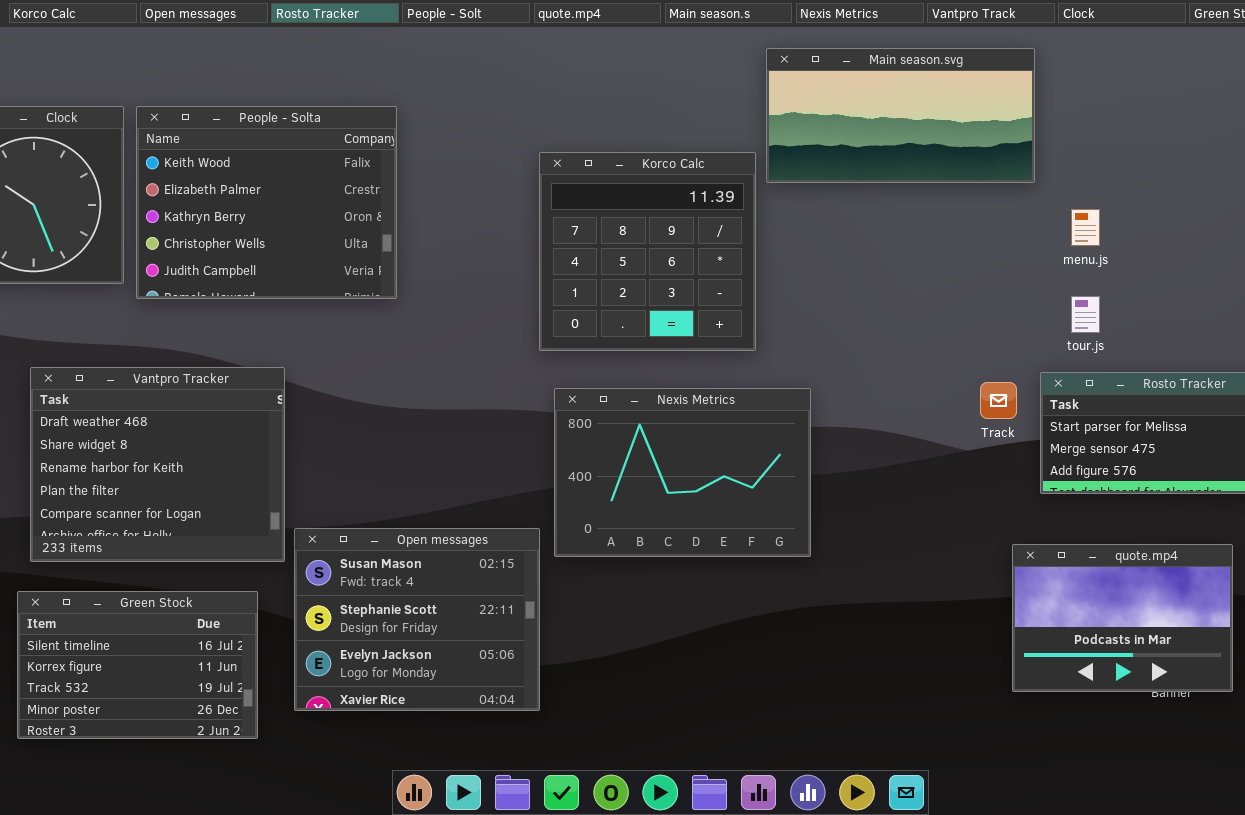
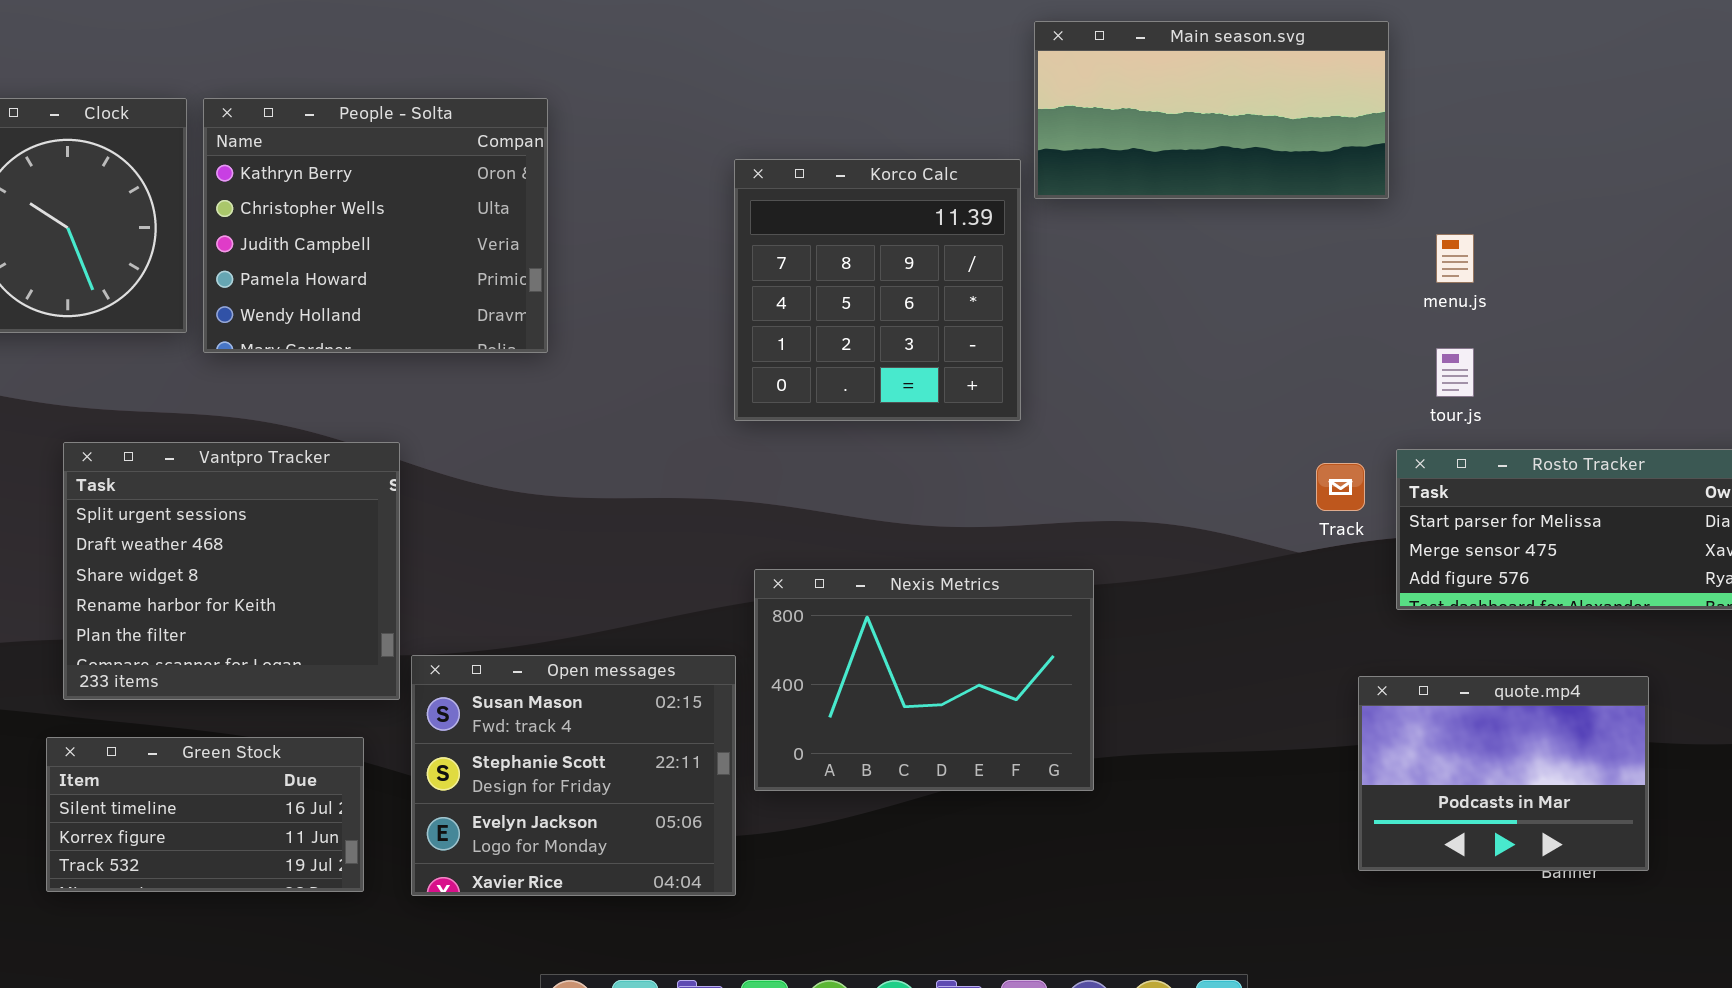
People - Solta: [136,106,397,299] -> [203,98,548,353], scrolled down 2 rows
Vantpro Tracker: [30,367,285,562] -> [63,442,400,700], scrolled up 1 row
Nexis Metrics: [554,388,811,557] -> [754,569,1094,791], moved
Green Stock: [17,591,258,739] -> [46,737,364,892], resized

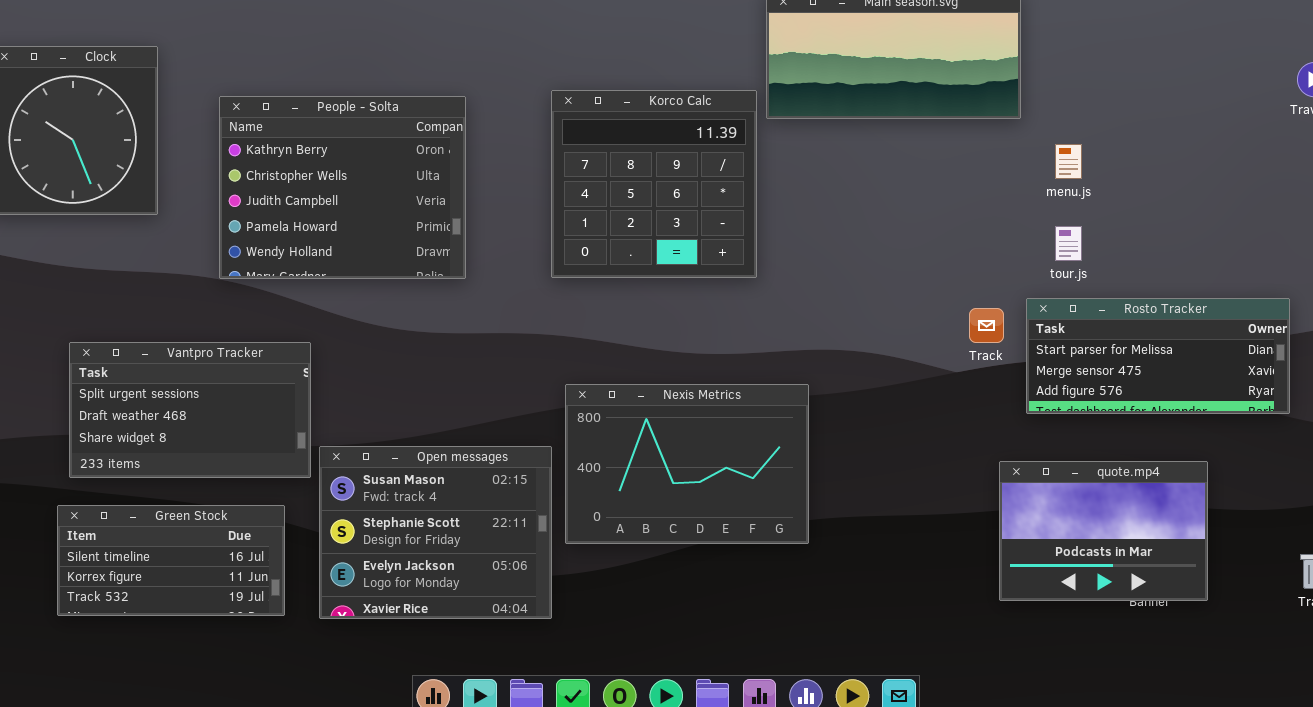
People - Solta: [203,98,548,353] -> [219,96,466,279], moved
Vantpro Tracker: [63,442,400,700] -> [69,342,311,478], resized

